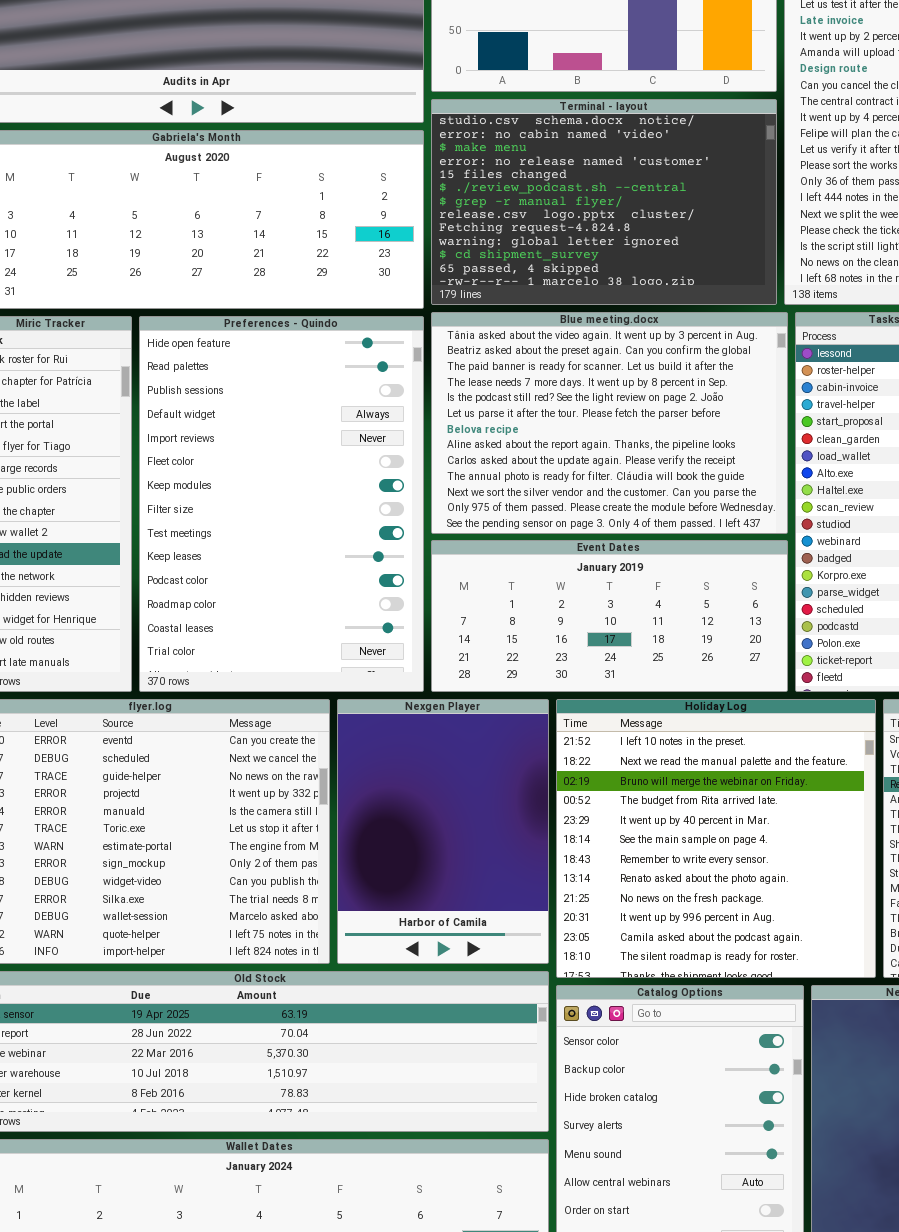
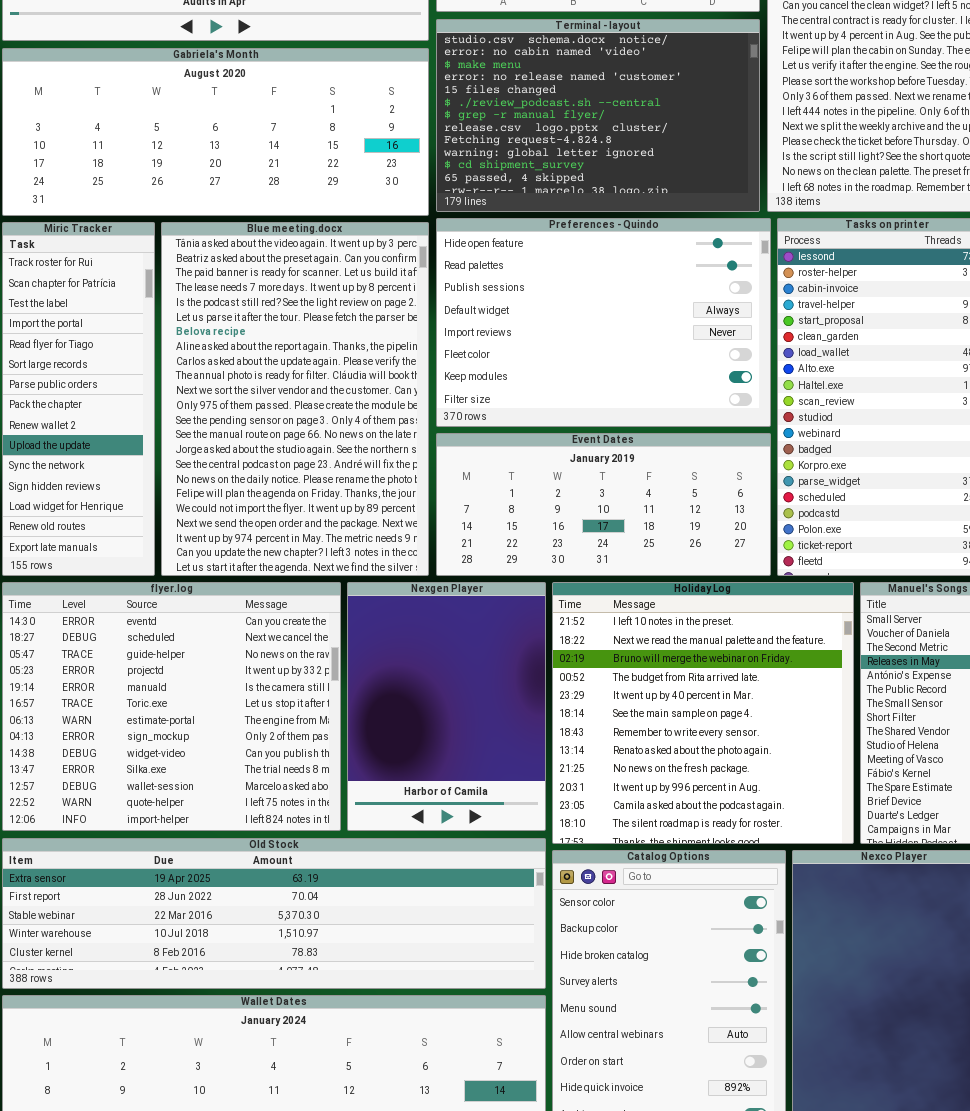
Blue meeting.docx: [431,312,788,534] -> [161,222,429,576], moved, resized
Preferences - Quindo: [139,316,424,692] -> [436,218,771,427], moved, resized

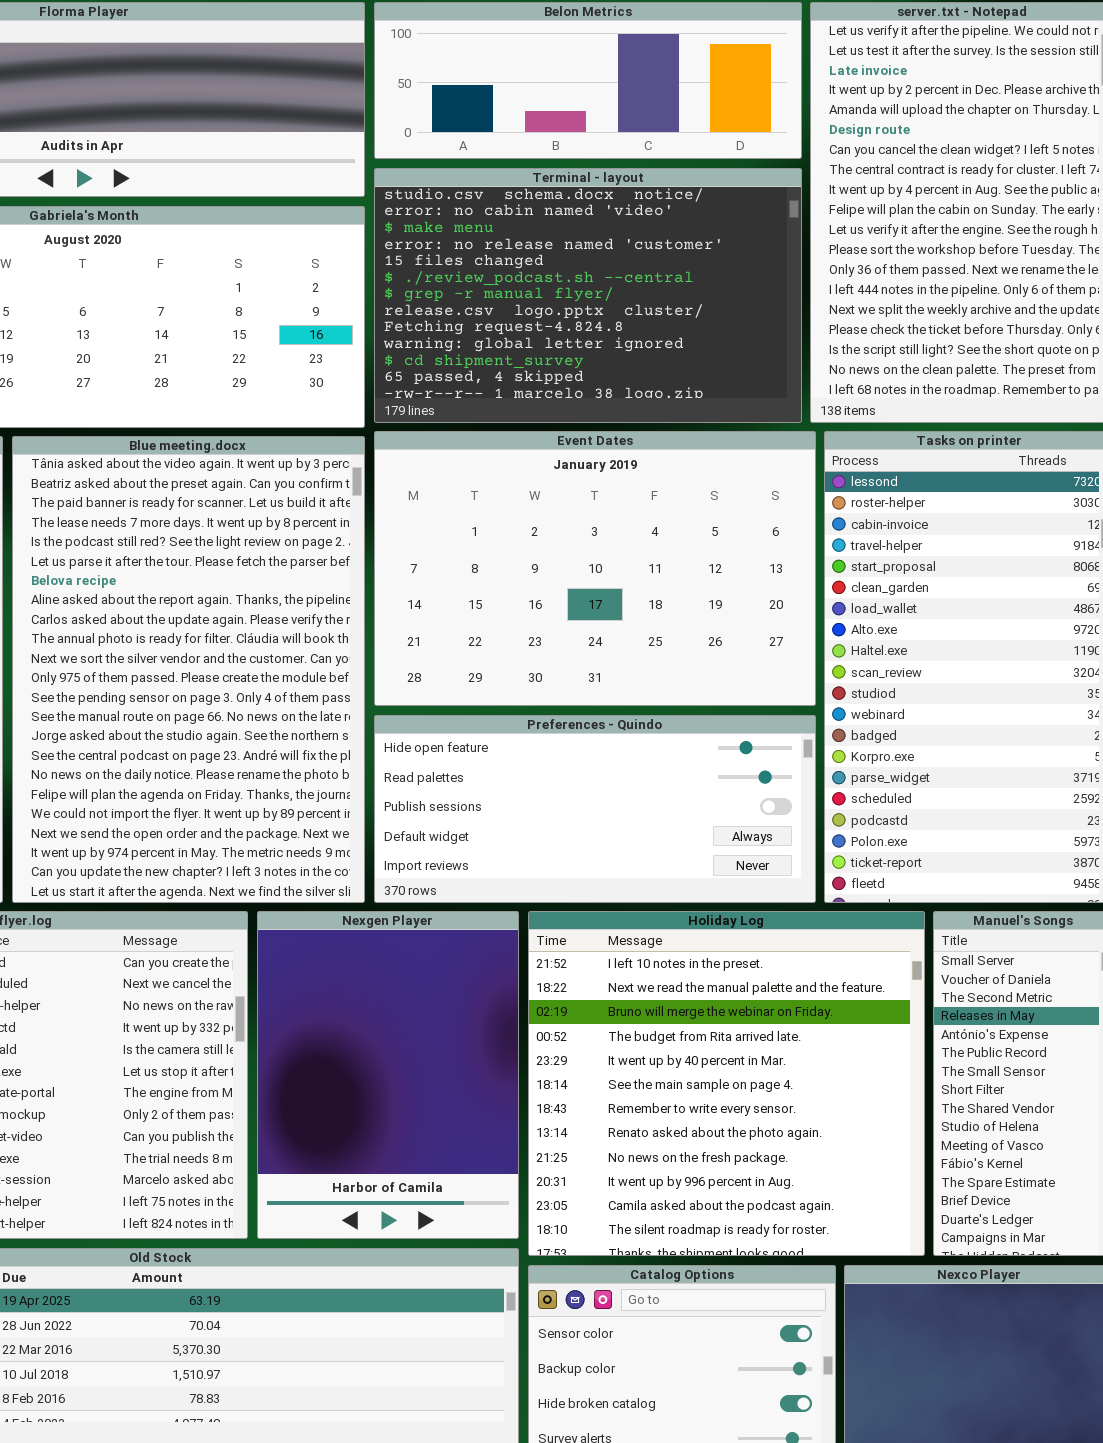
Preferences - Quindo: [436,218,771,427] -> [374,715,816,903], moved, resized
Event Dates: [436,433,771,576] -> [374,431,816,706], moved, resized

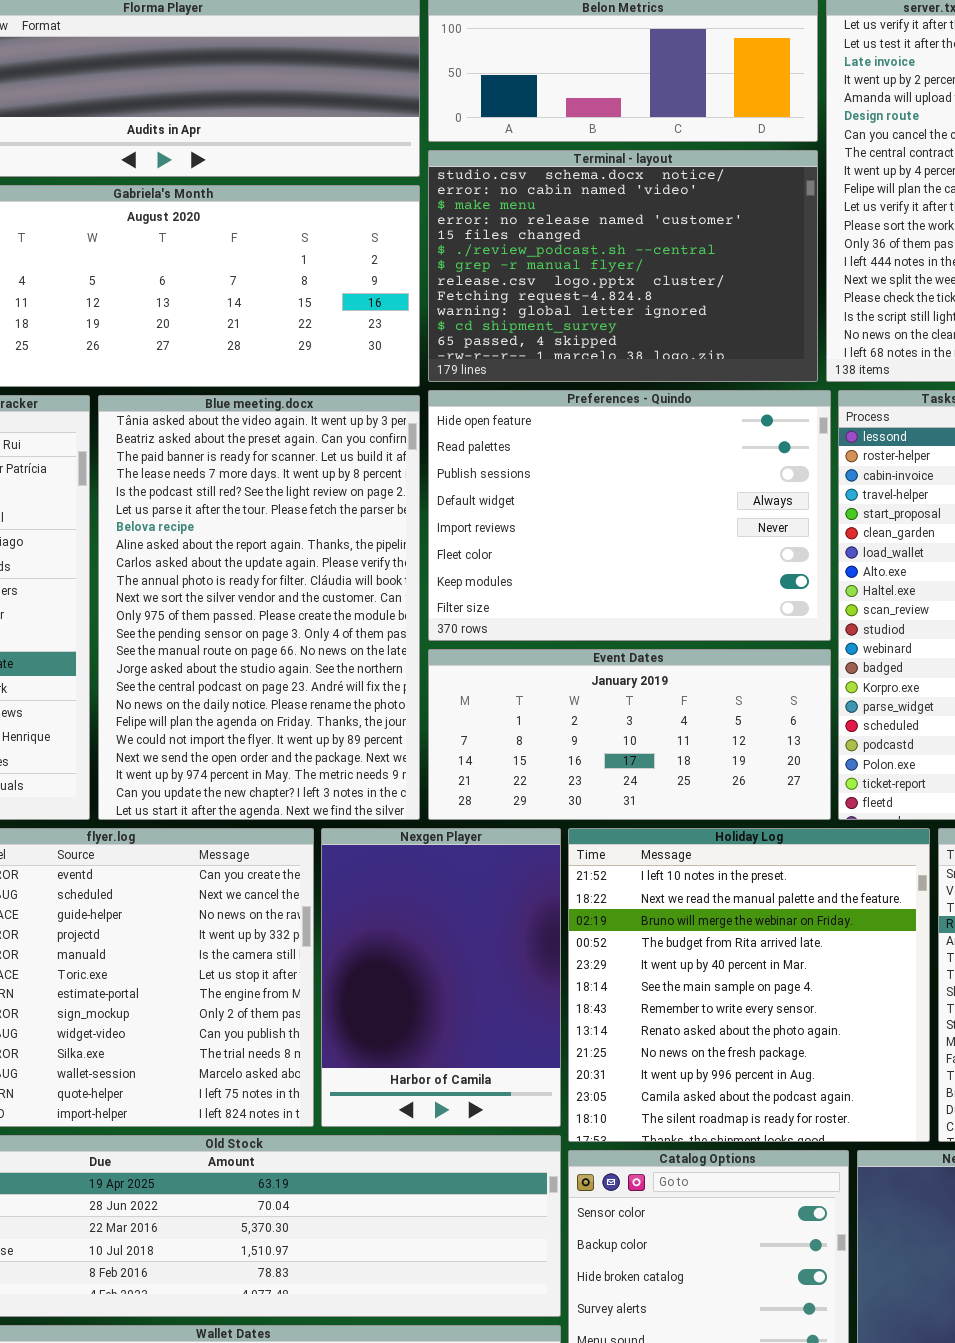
Event Dates: [374,431,816,706] -> [428,649,831,820], moved, resized
Preferences - Quindo: [374,715,816,903] -> [428,390,831,641], moved, resized

